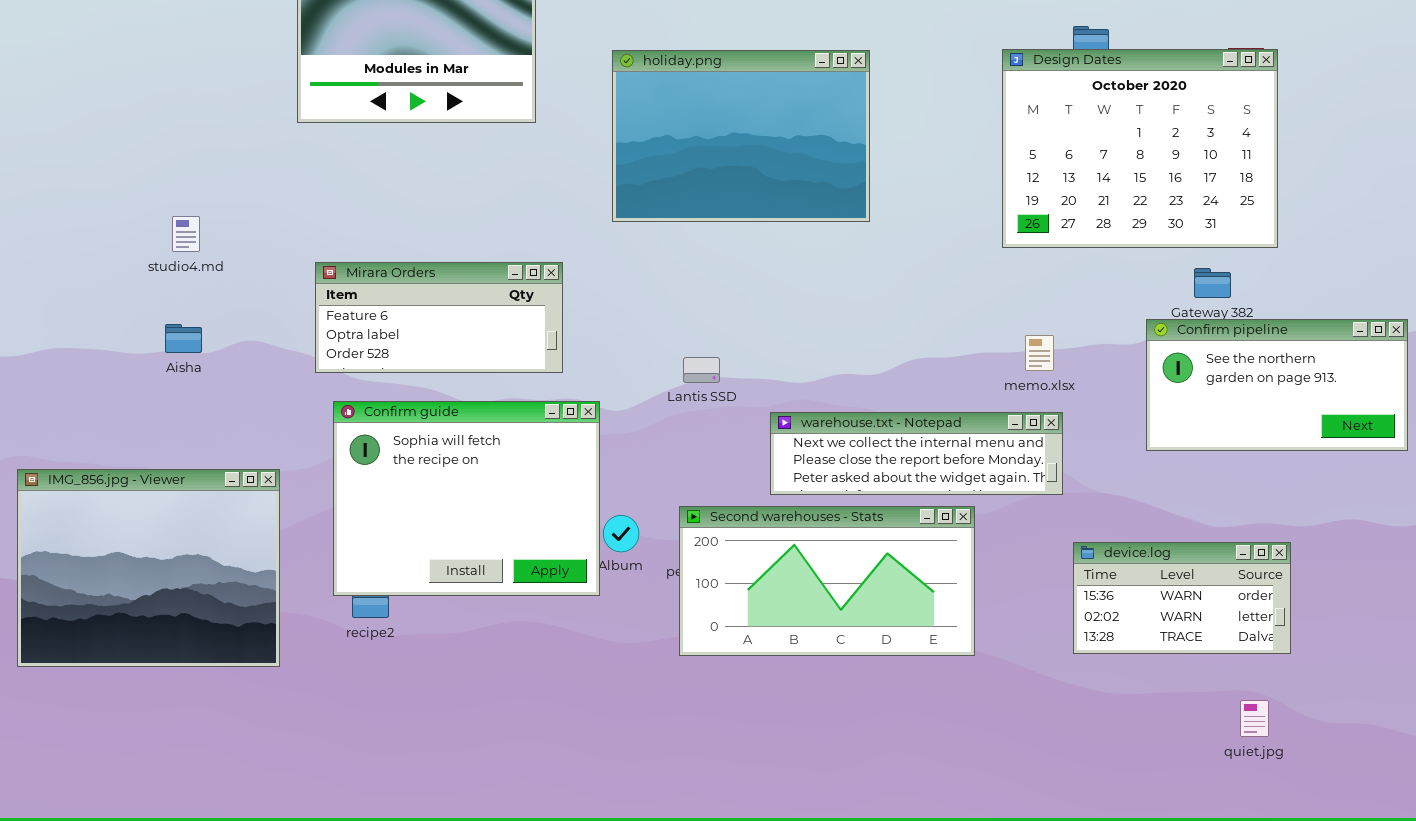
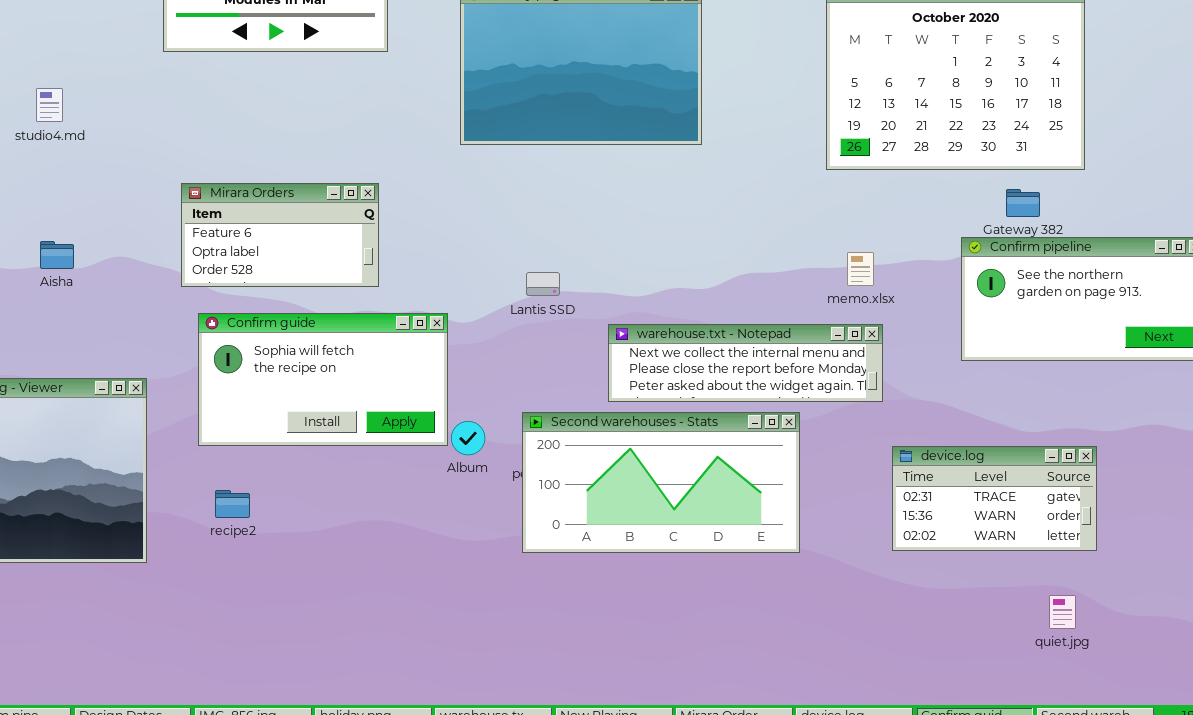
studio4.md: [172,216,200,252] -> [36,88,63,122], moved
Mirara Orders: [315,262,563,373] -> [181,183,379,287], resized
Confirm guide: [333,401,600,596] -> [198,313,448,446], resized
device.log: [1073,542,1291,654] -> [892,446,1097,551], scrolled up 1 row

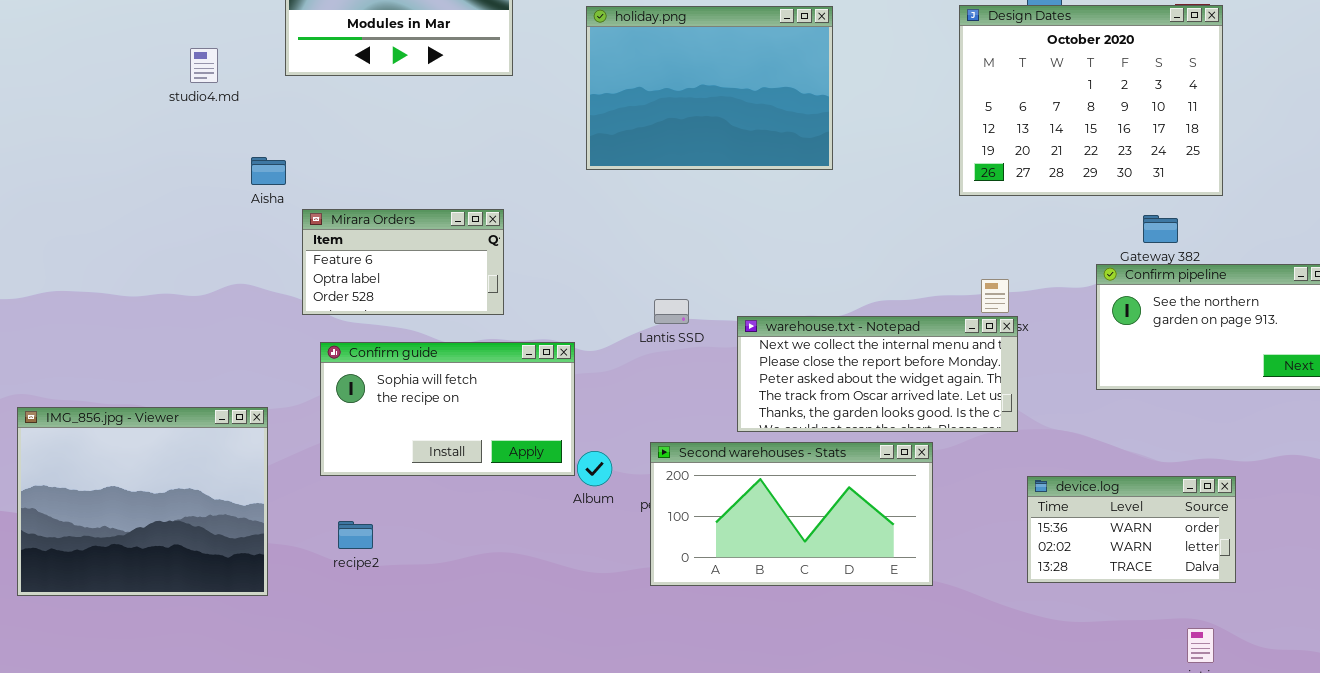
studio4.md: [36,88,63,122] -> [190,48,218,83], moved
Aisha: [40,241,74,269] -> [251,157,286,185], moved
warehouse.txt - Notepad: [608,324,883,402] -> [737,316,1018,432], resized
device.log: [892,446,1097,551] -> [1027,476,1236,583], scrolled down 1 row

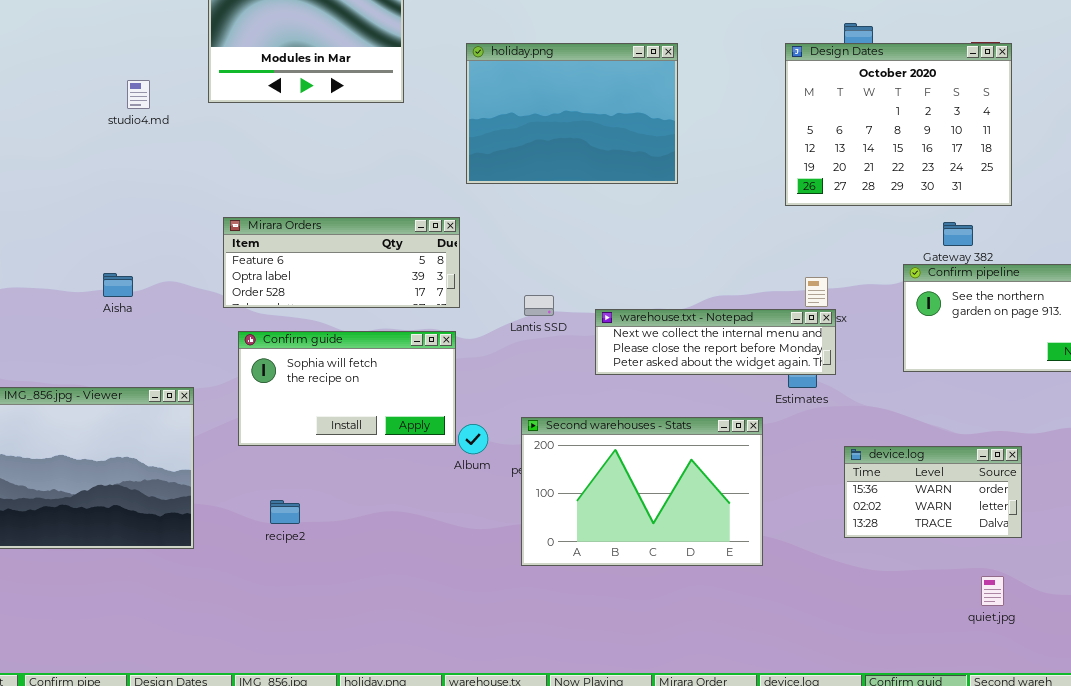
Aisha: [251,157,286,185] -> [103,273,133,297], moved
Mirara Orders: [302,209,504,315] -> [223,217,460,308], resized
warehouse.txt - Notepad: [737,316,1018,432] -> [595,309,836,375], resized
Second warehouses - Stats: [650,442,933,586] -> [521,417,763,566], resized
recipe2: [338,521,373,549] -> [270,500,300,524], moved

